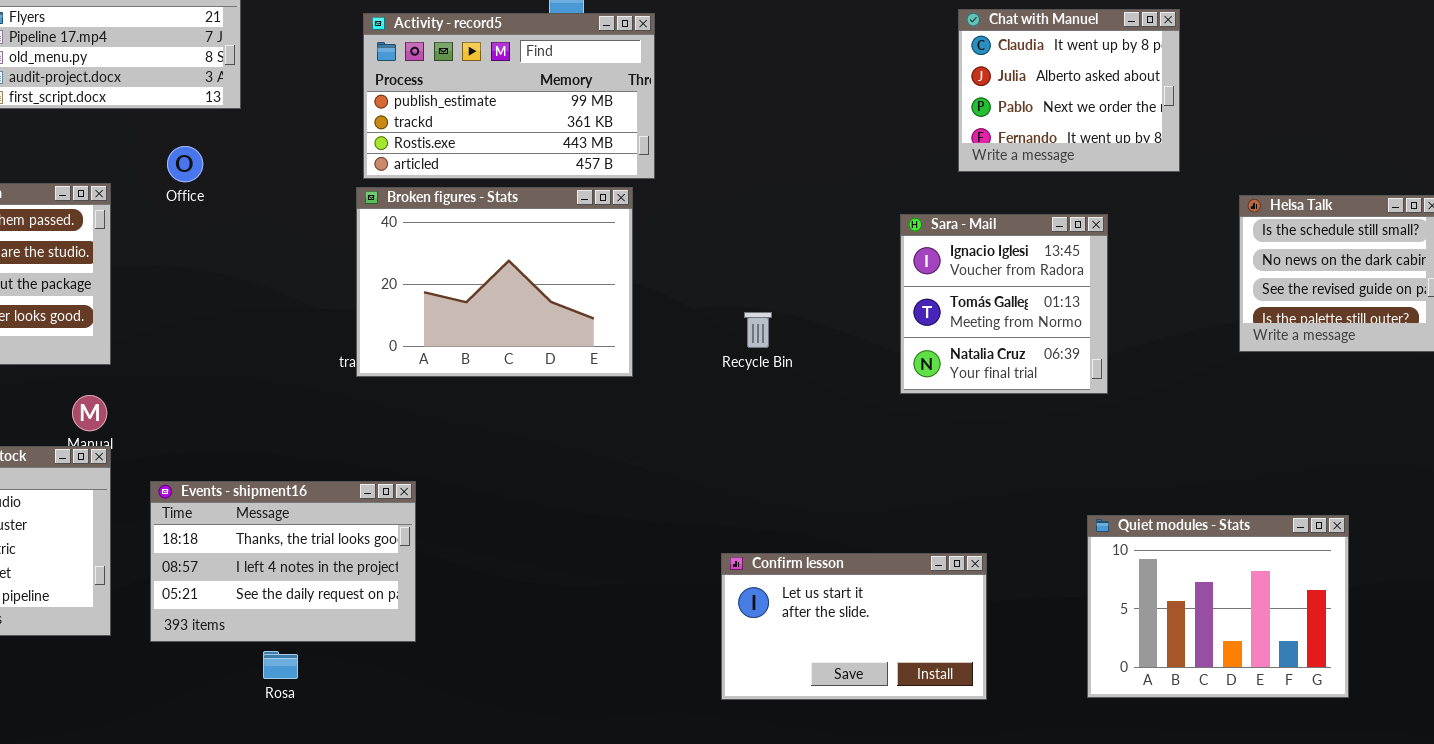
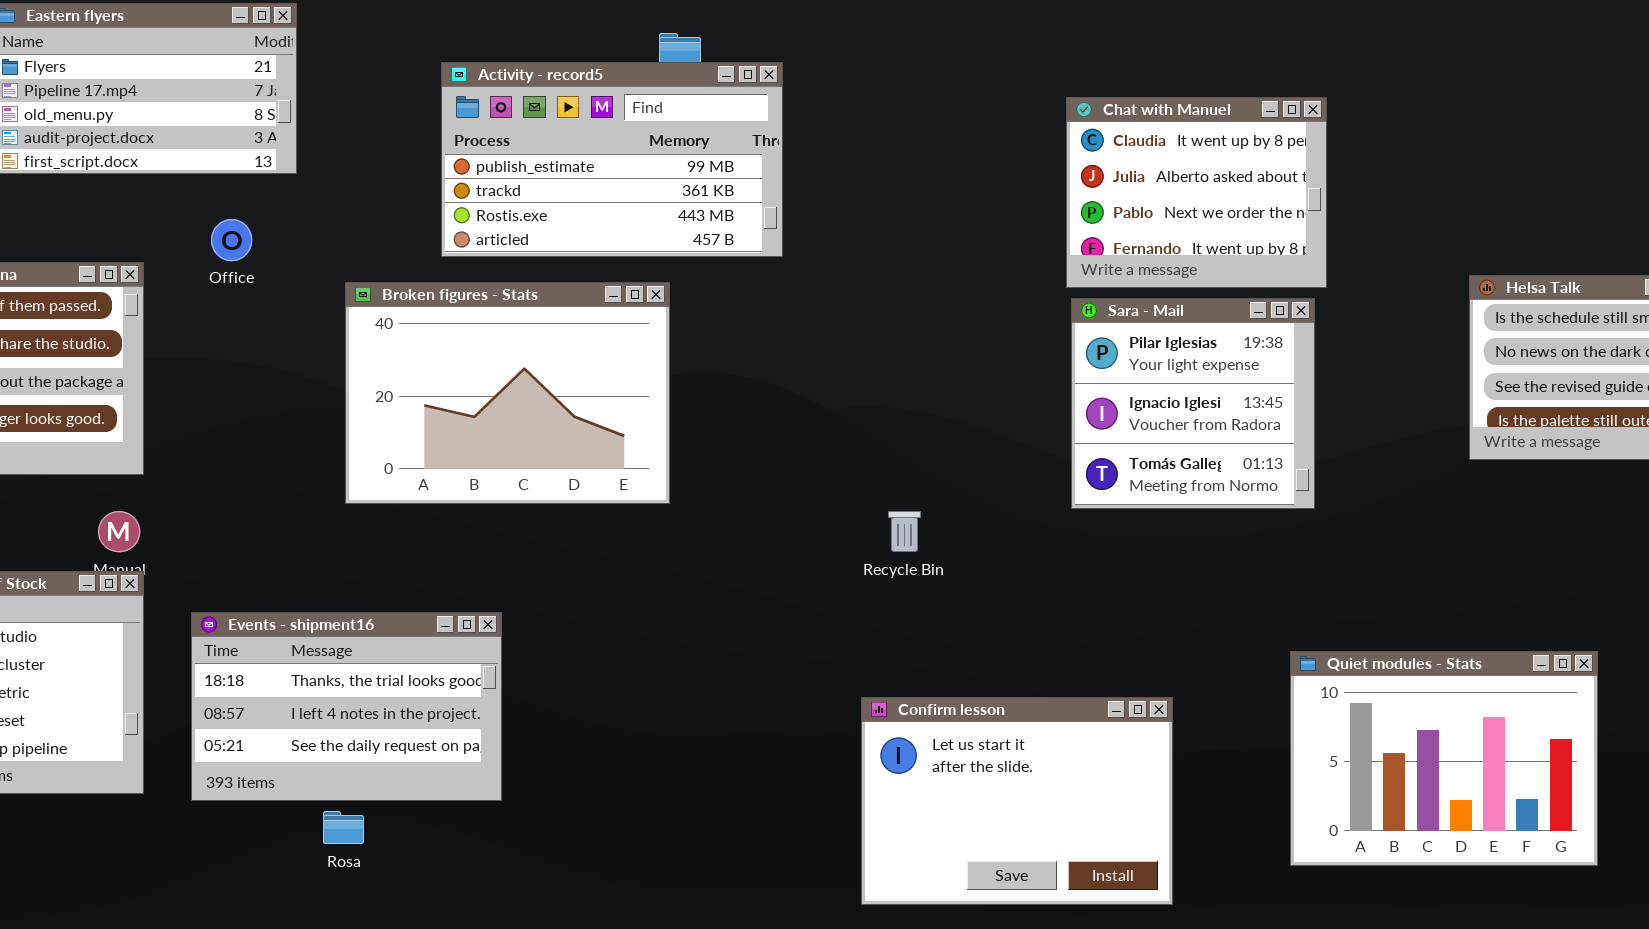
Chat with Manuel: [958,9,1180,172] -> [1066,97,1327,288], moved
Broken figures - Stats: [356,187,633,377] -> [345,282,670,504], moved
Sara - Mail: [900,214,1108,394] -> [1071,298,1315,509], scrolled up 1 row
Recycle Bin: [744,312,772,348] -> [888,511,921,552], moved
Confirm lesson: [721,553,987,700] -> [861,697,1173,905], resized

